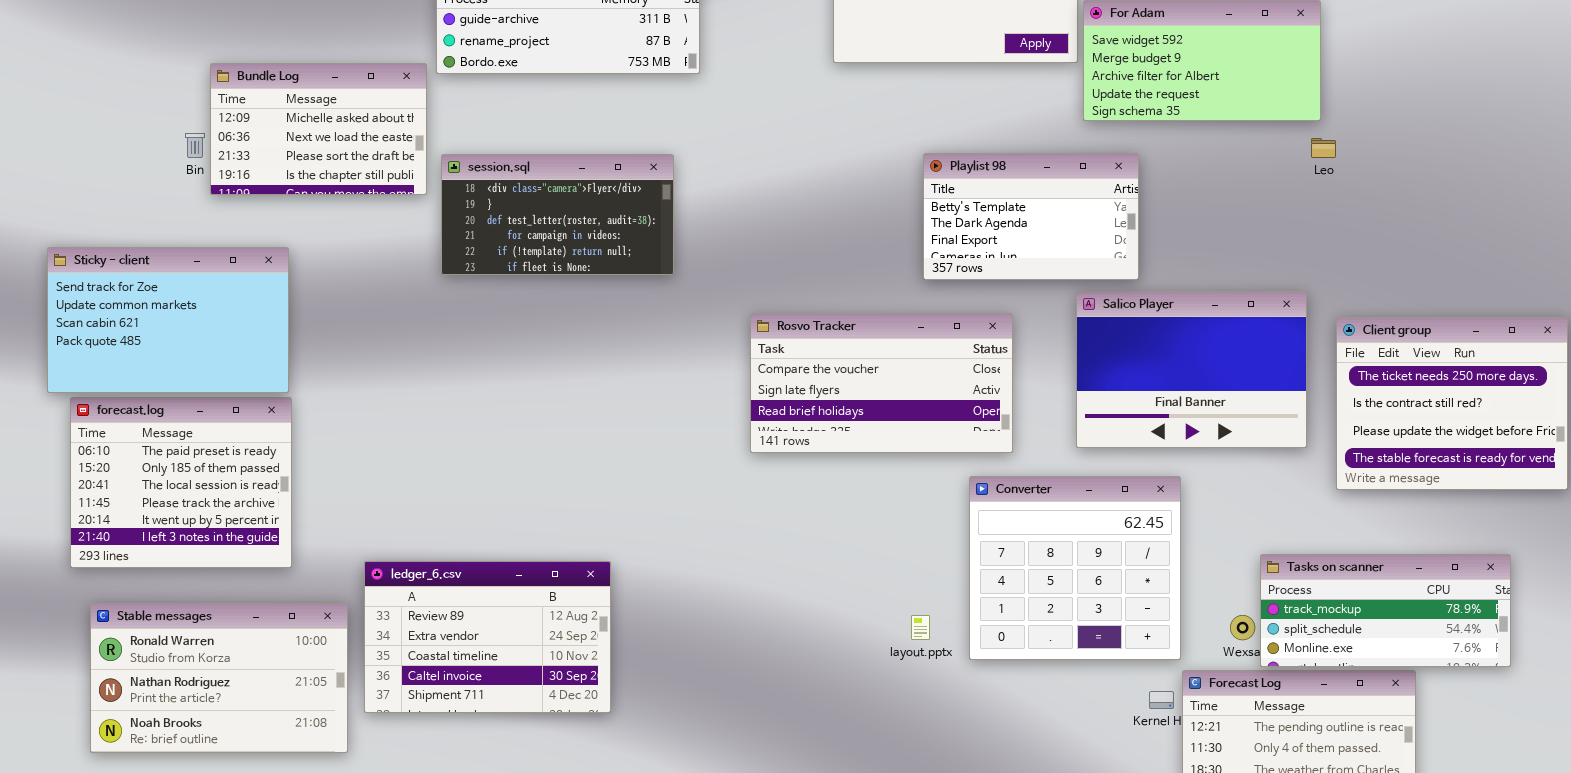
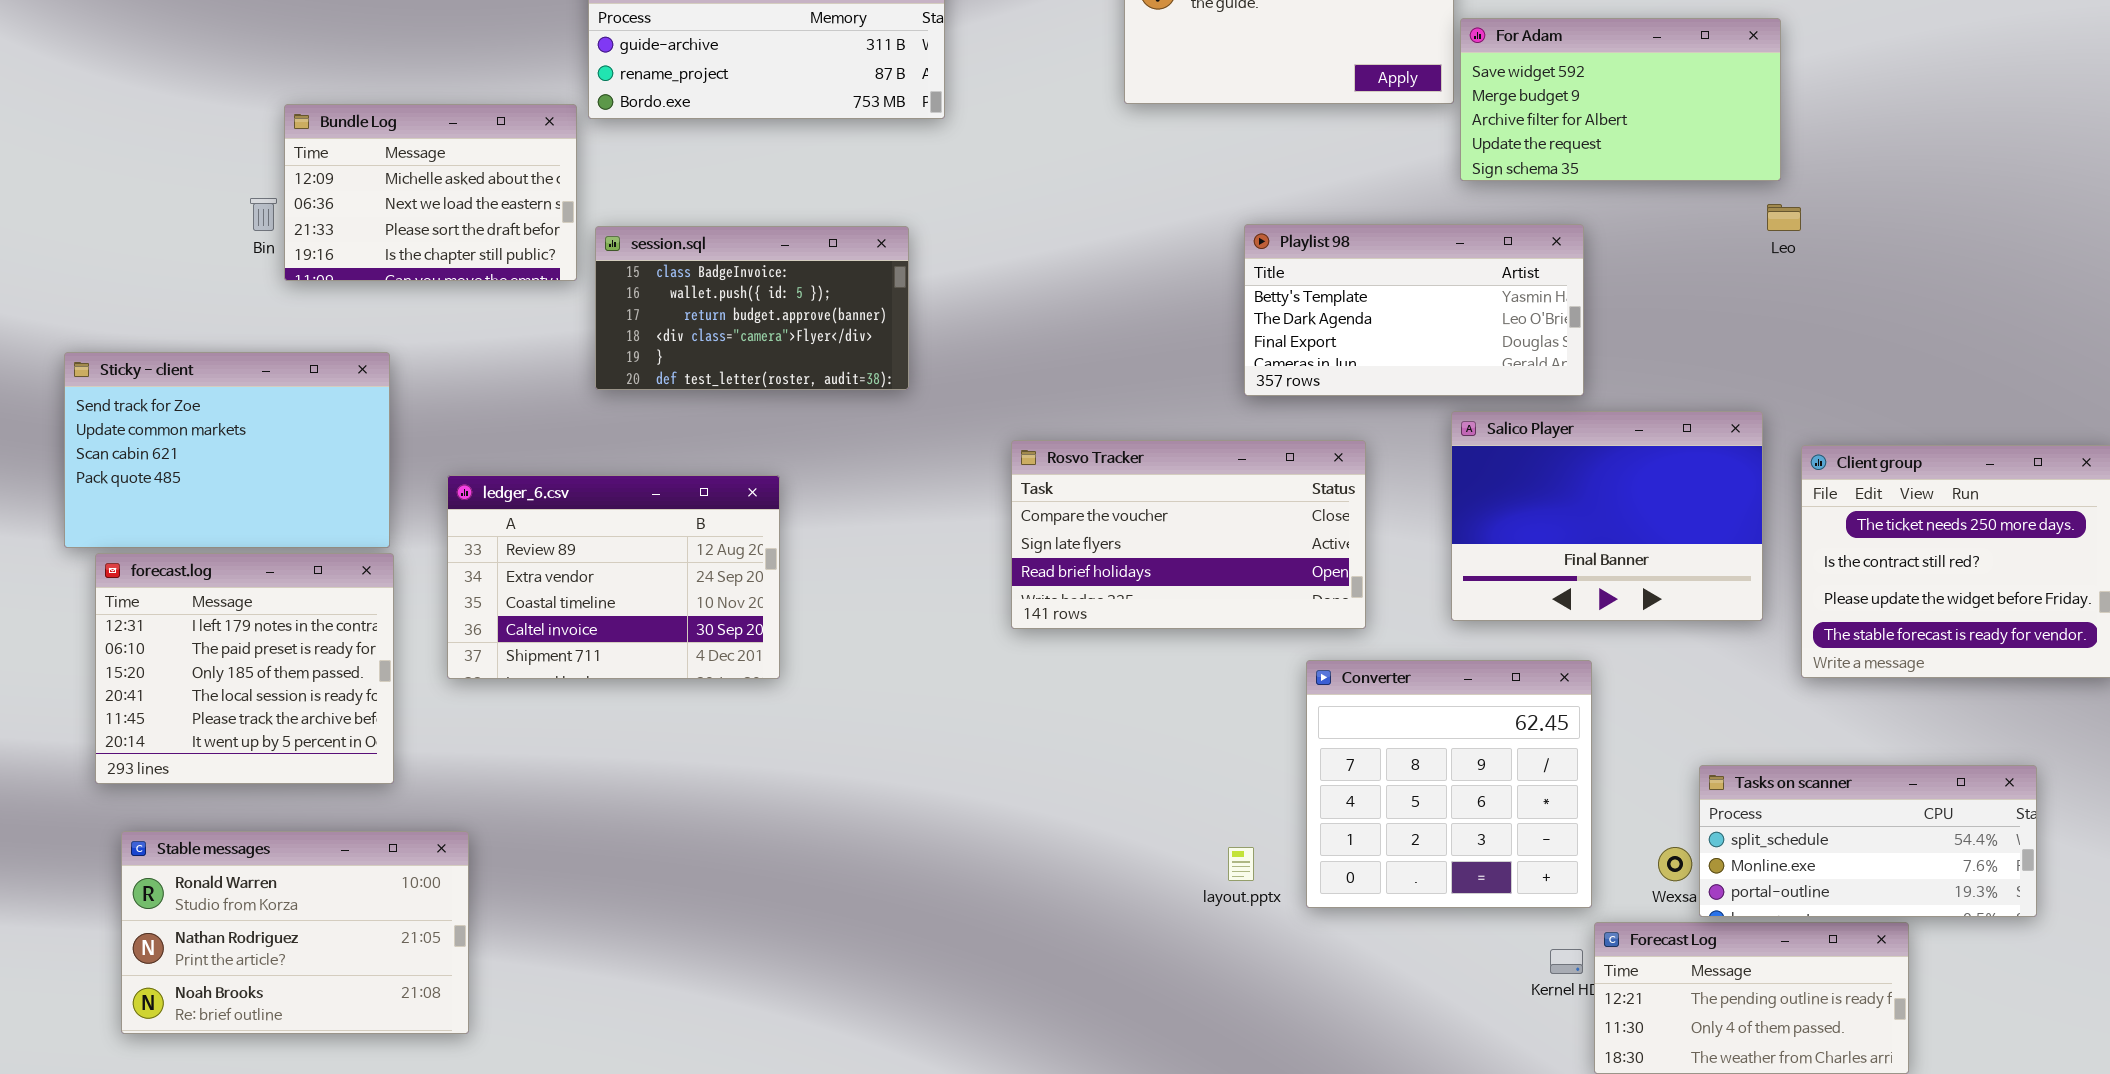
Playlist 98: [923,153,1139,280] -> [1244,224,1584,396], resized
session.sql: [441,154,674,275] -> [595,226,909,390], scrolled up 3 rows
forecast.log: [70,397,292,568] -> [95,553,394,784], scrolled up 1 row
Tasks on scanner: [1260,554,1511,667] -> [1699,765,2037,917], scrolled down 1 row
ledger_6.csv: [364,561,611,713] -> [447,475,780,679], moved

